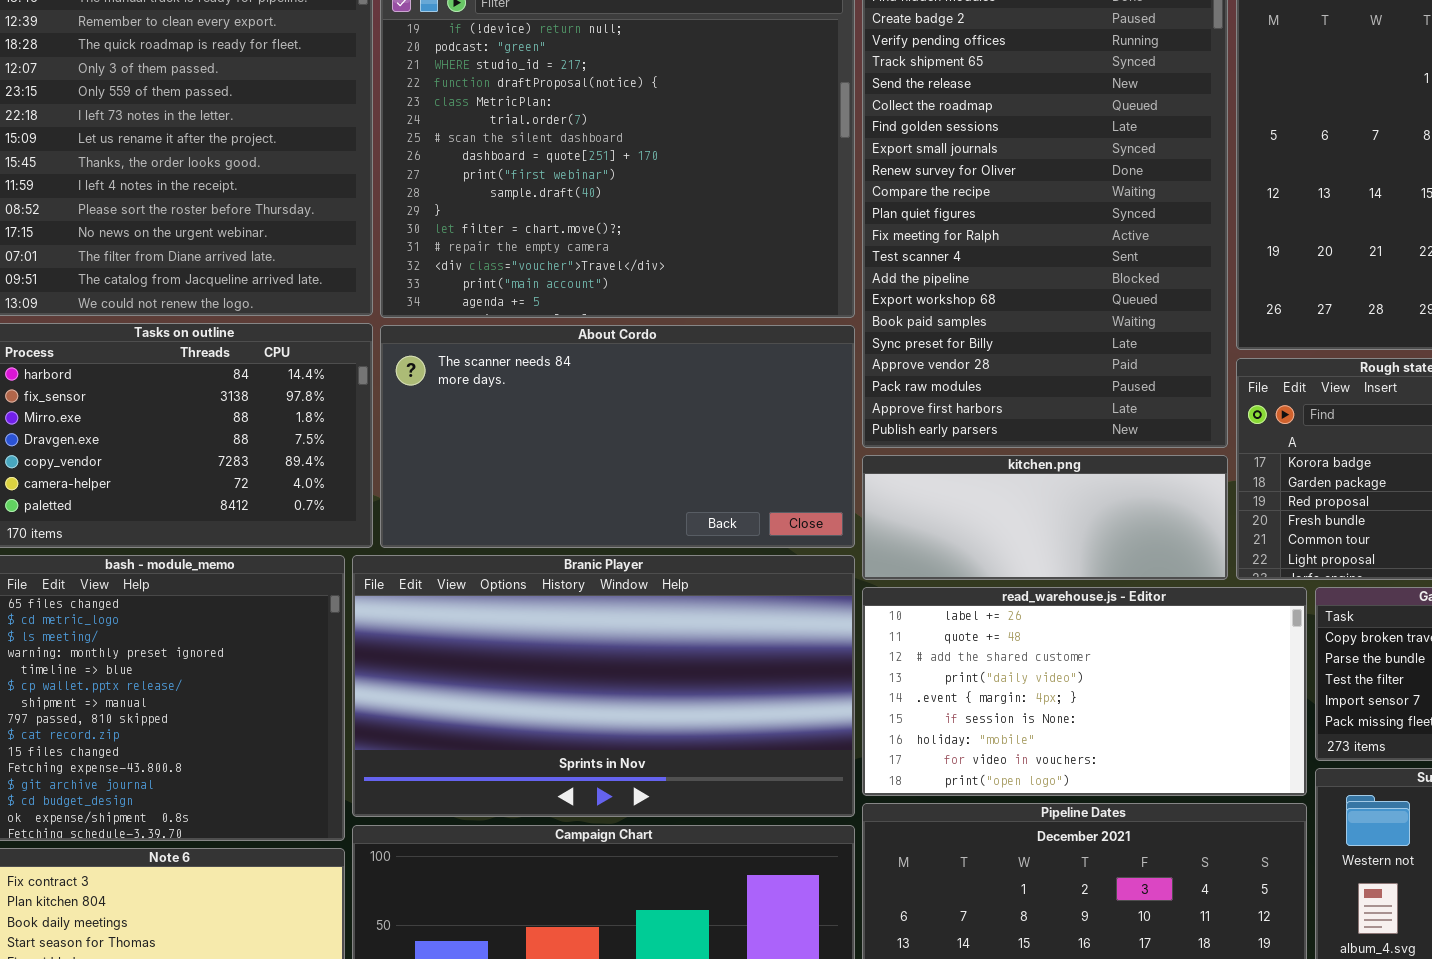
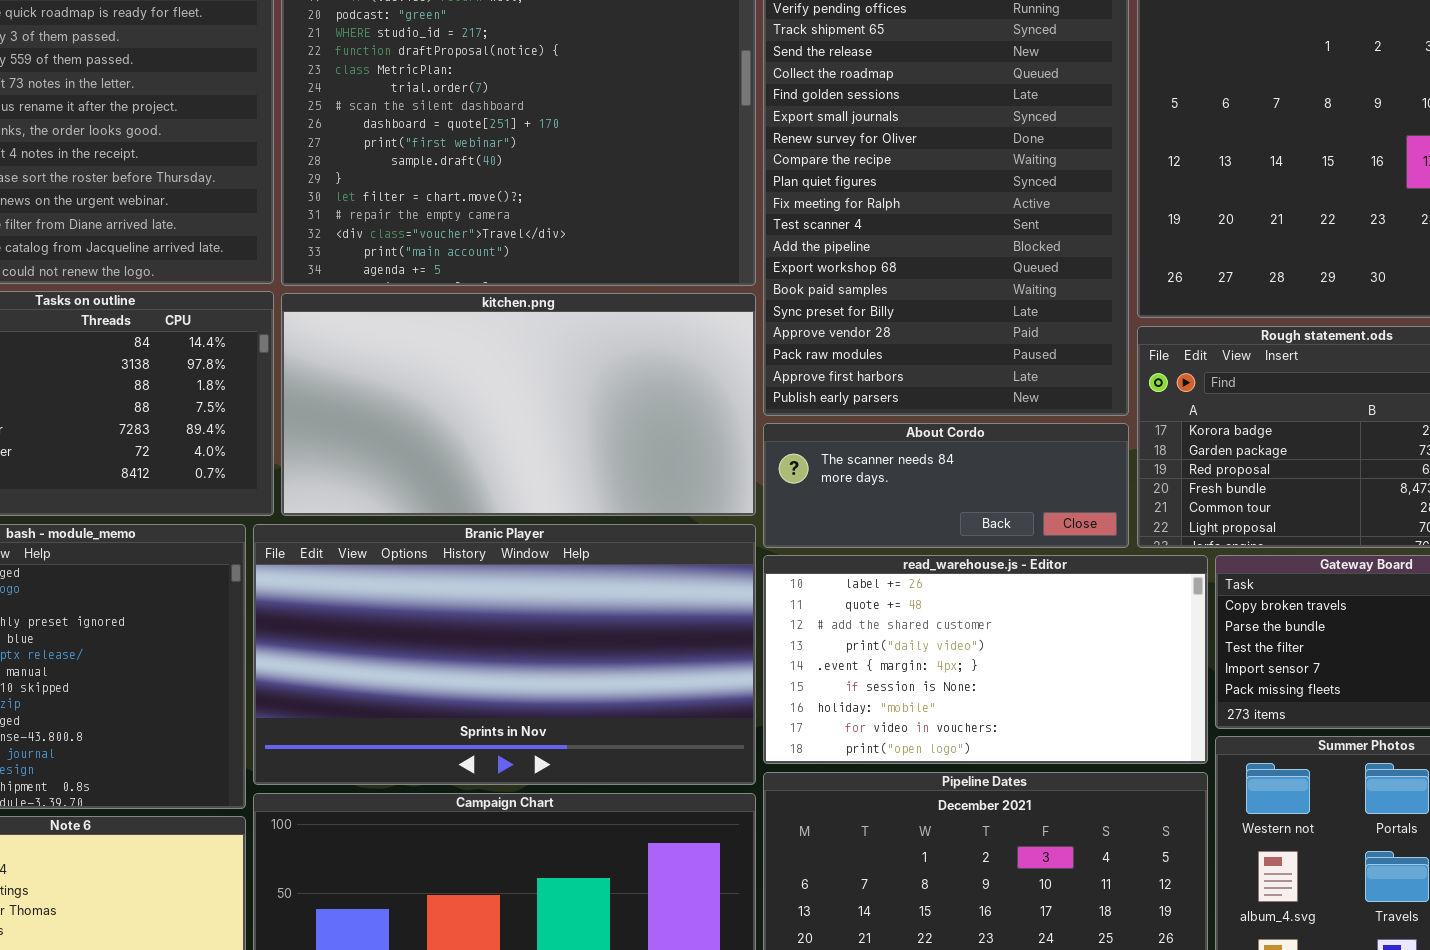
About Cordo: [380,325,855,548] -> [763,423,1129,548], moved, resized
kitchen.png: [862,455,1228,580] -> [281,293,756,516], moved, resized

